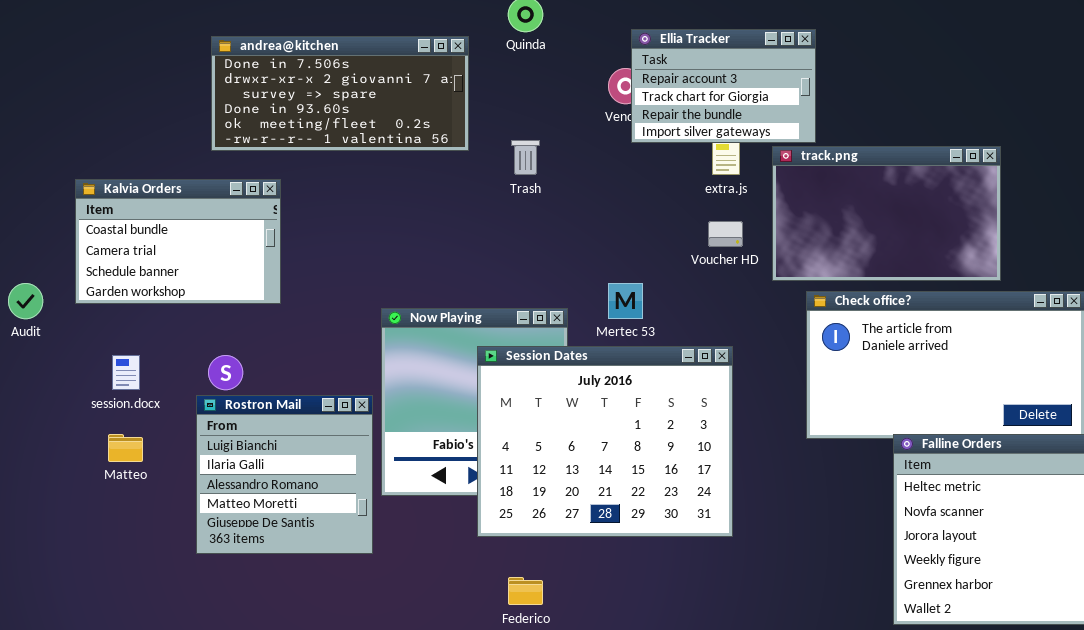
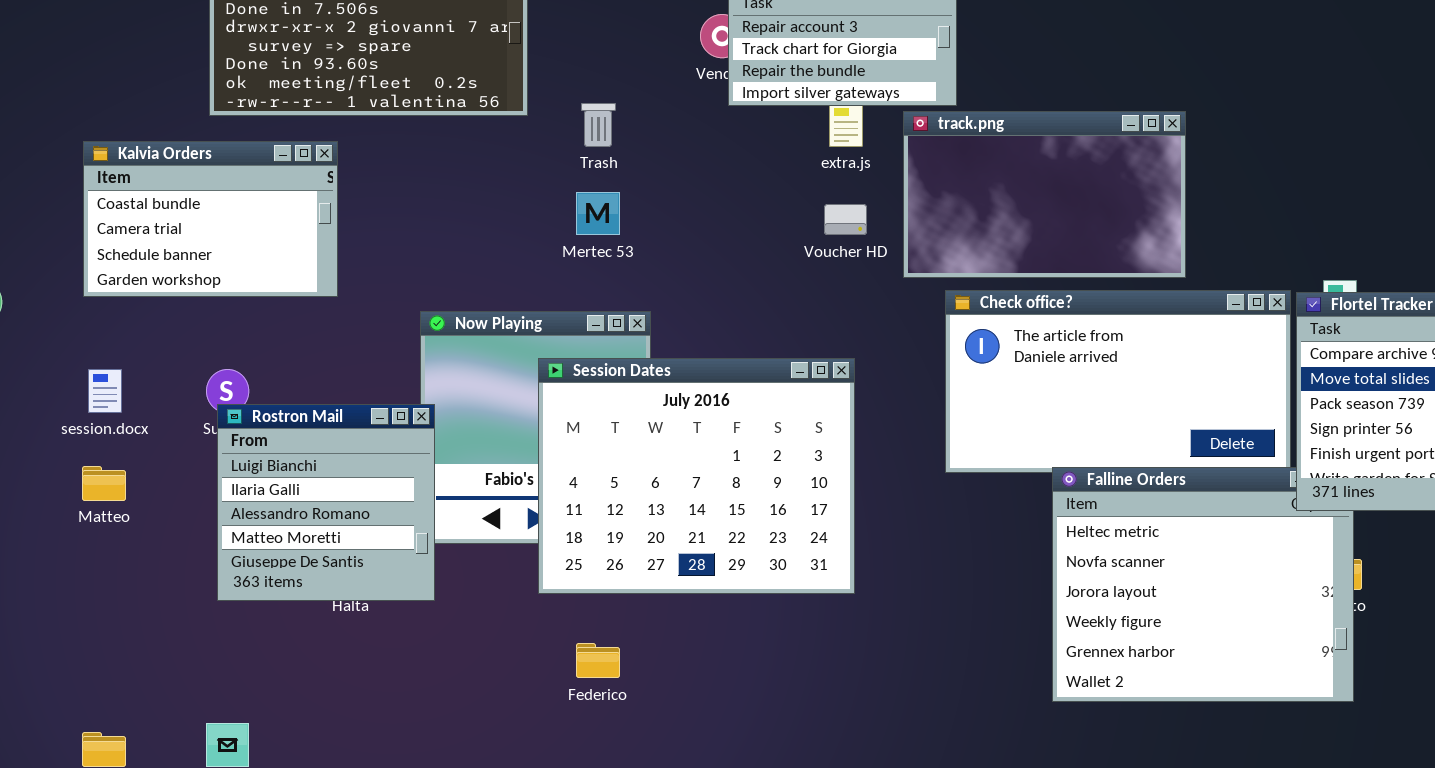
Kalvia Orders: [75,179,281,304] -> [83,141,338,297], moved
Mertec 53: [608,283,643,319] -> [576,192,620,235], moved
Rostron Mail: [196,395,373,554] -> [217,404,435,601], moved

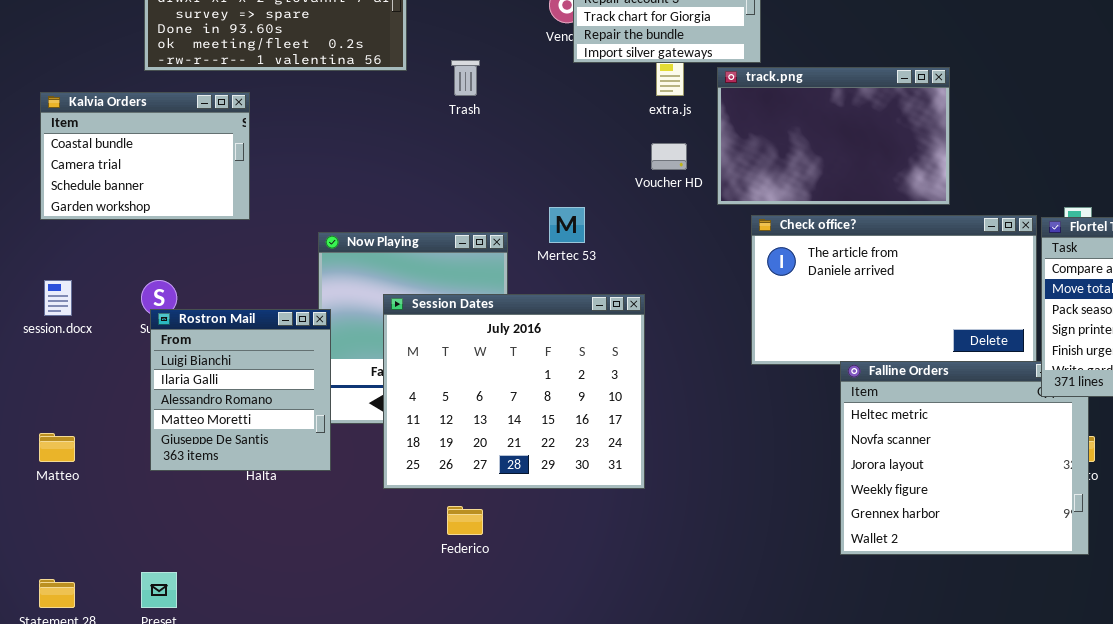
Mertec 53: [576,192,620,235] -> [549,207,585,243], moved
Session Dates: [538,358,855,594] -> [383,294,645,489], moved
Matteo: [82,466,126,501] -> [39,433,75,462], moved

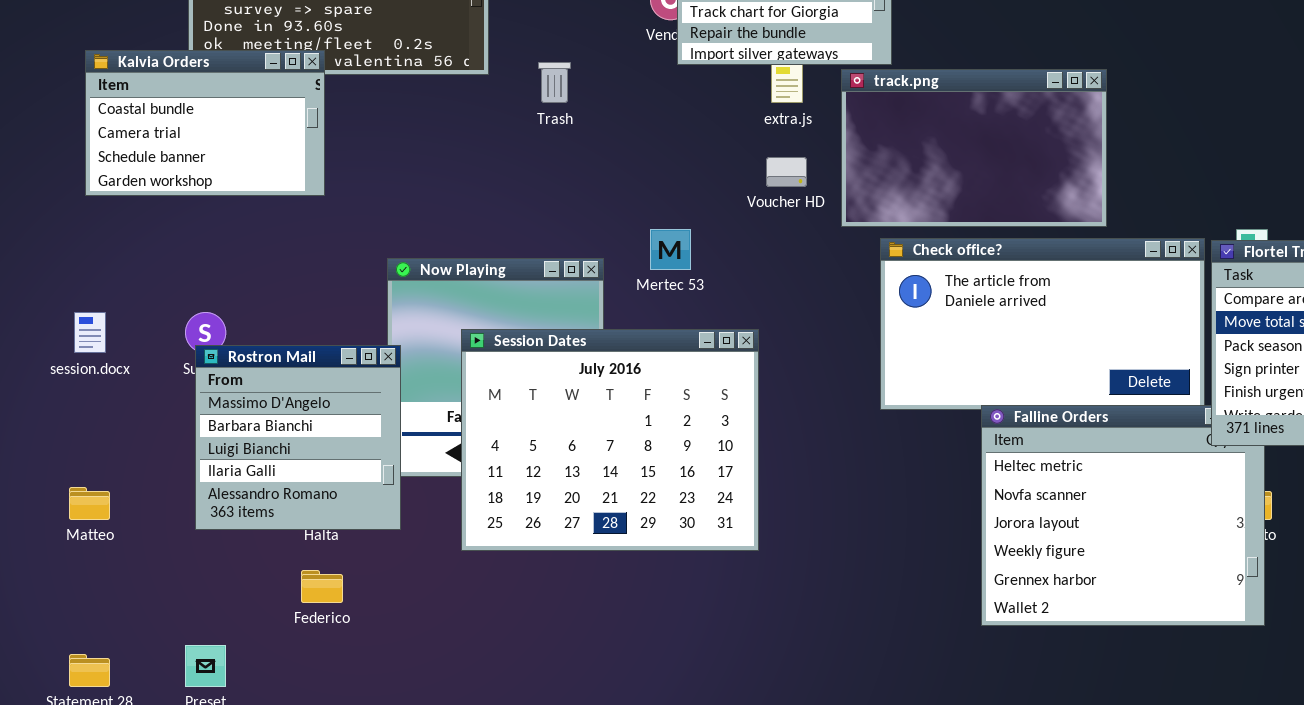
Kalvia Orders: [40,92,250,220] -> [85,50,325,196], moved
Rostron Mail: [150,309,331,471] -> [195,345,401,530], scrolled up 2 rows
Federico: [447,506,483,535] -> [301,570,343,603], moved

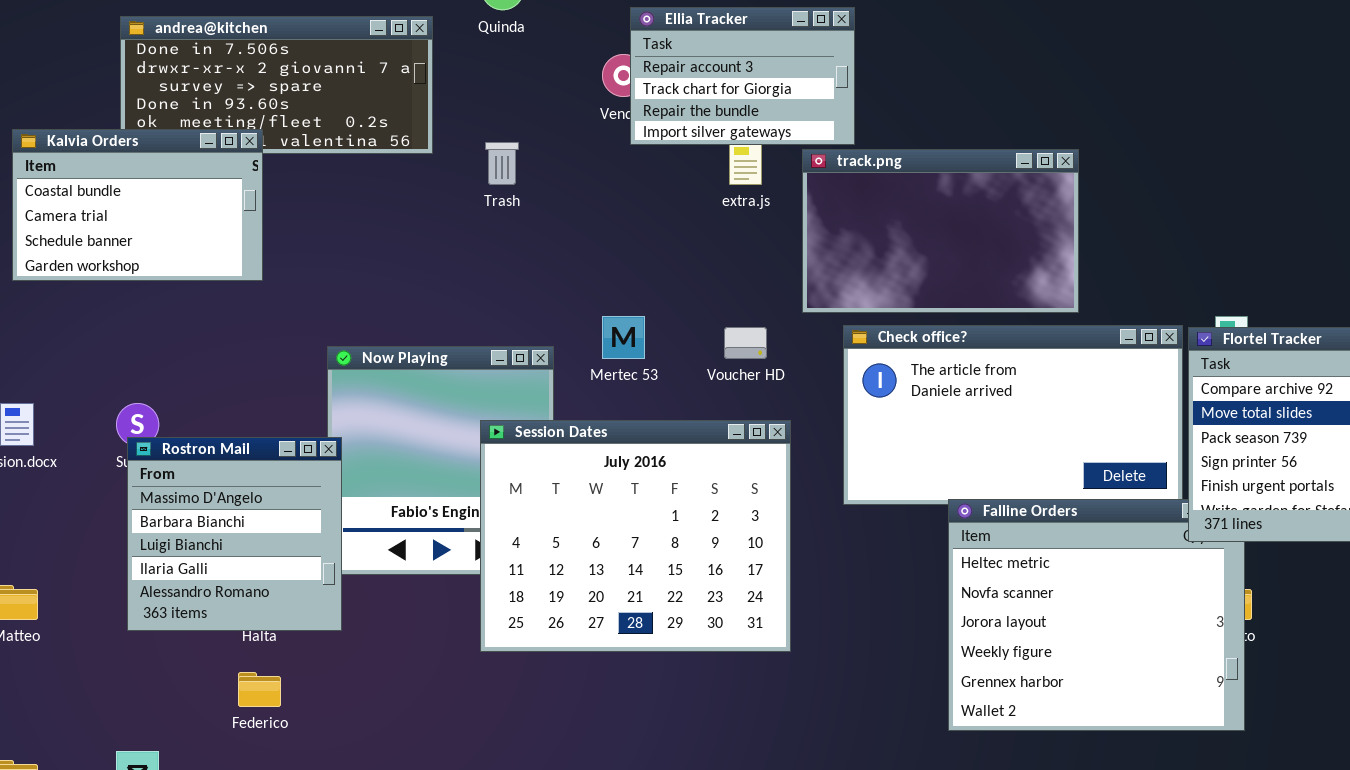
Voucher HD: [766,157,807,187] -> [724,327,767,359], moved
Session Dates: [461,329,759,551] -> [480,420,791,652], moved

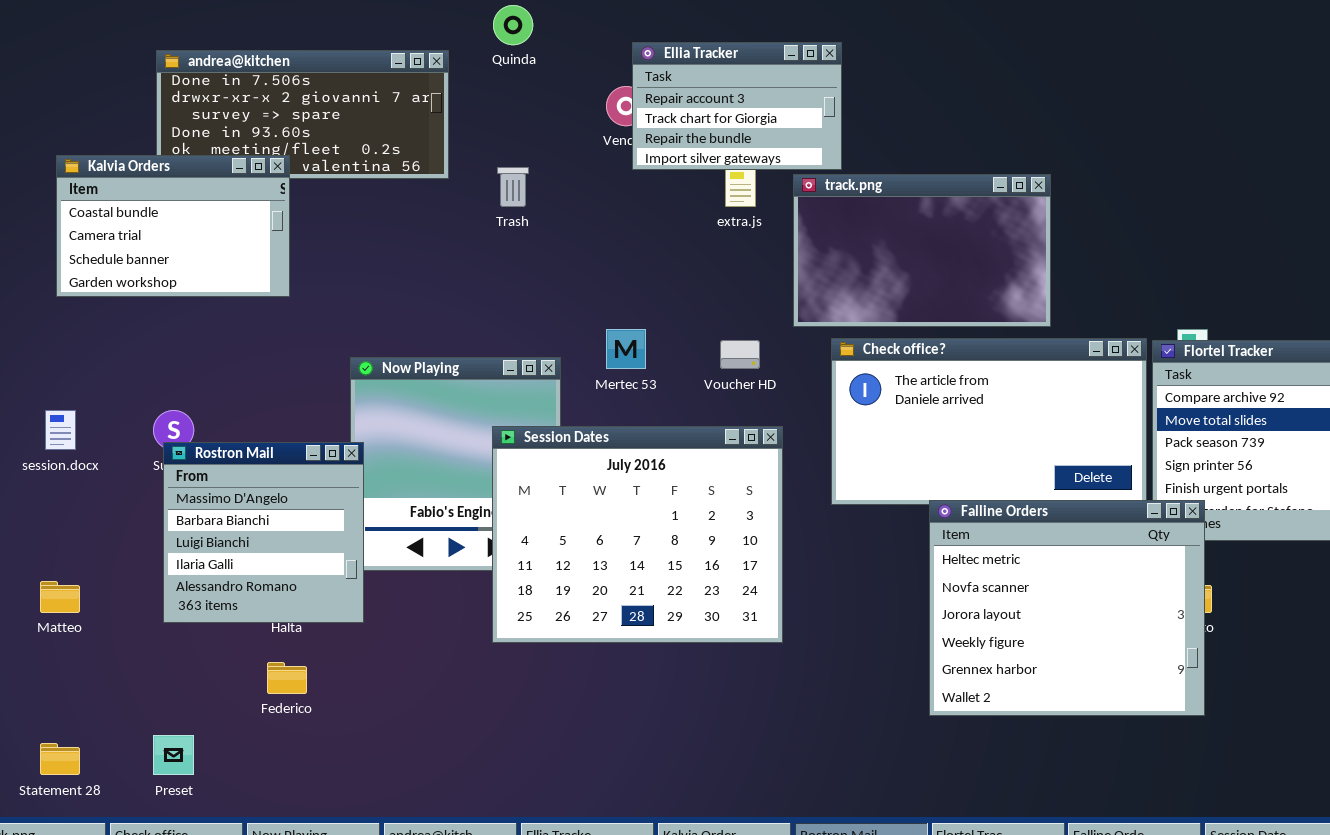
Falline Orders: [948,499,1245,731] -> [929,500,1205,716], raised

